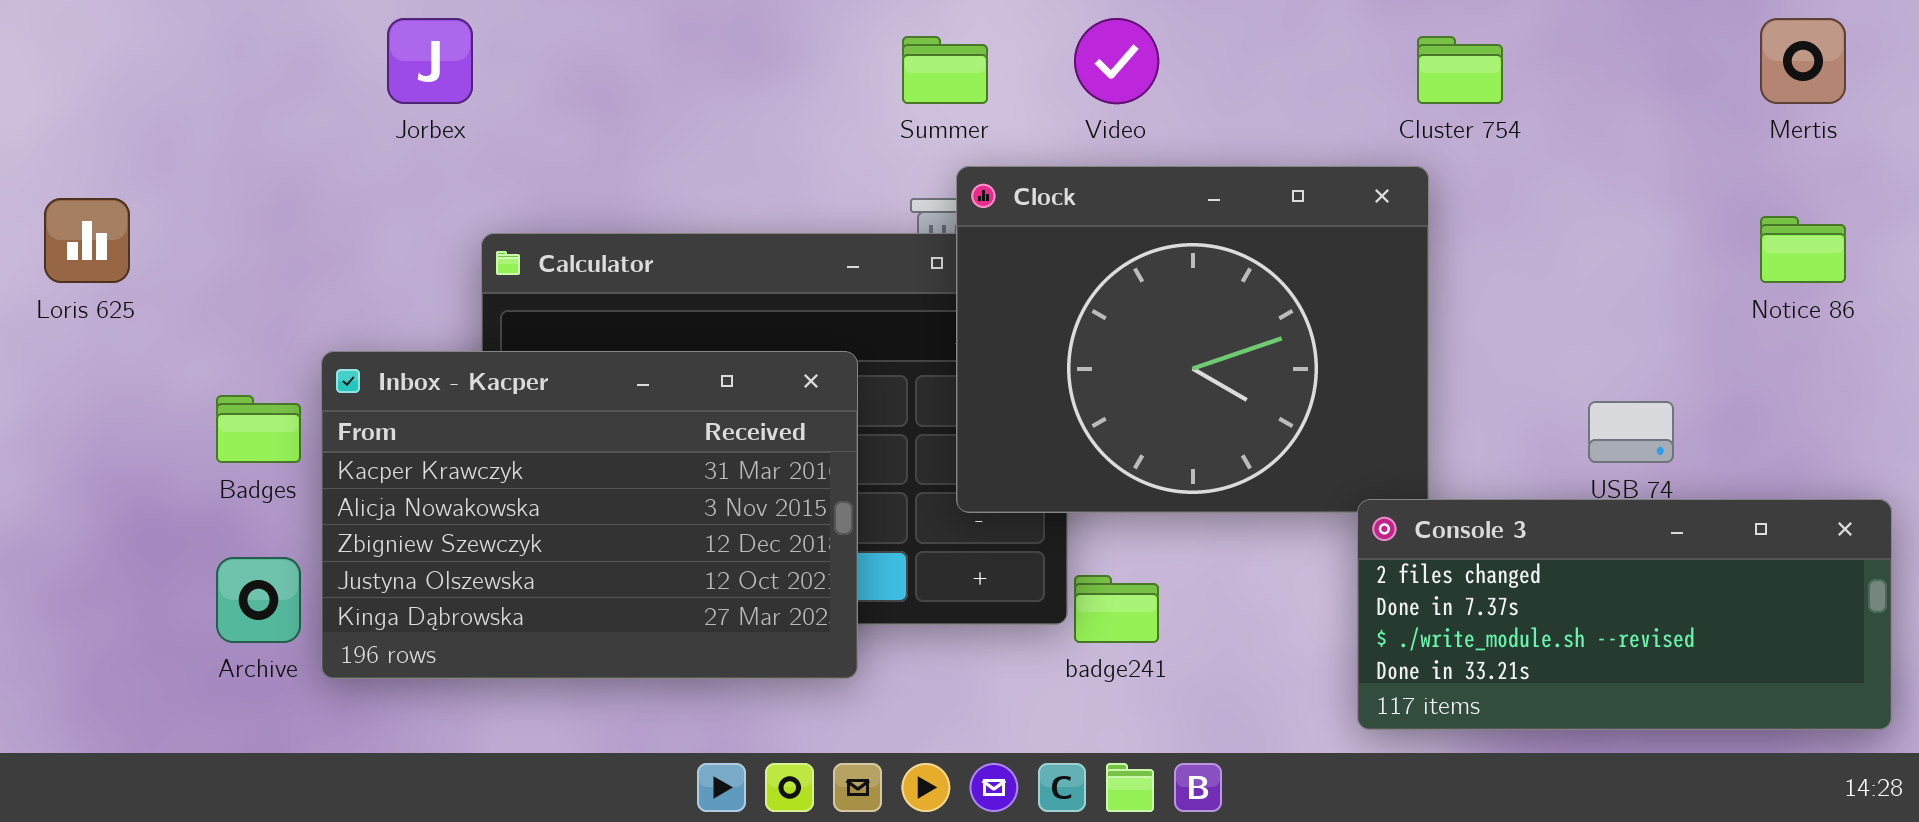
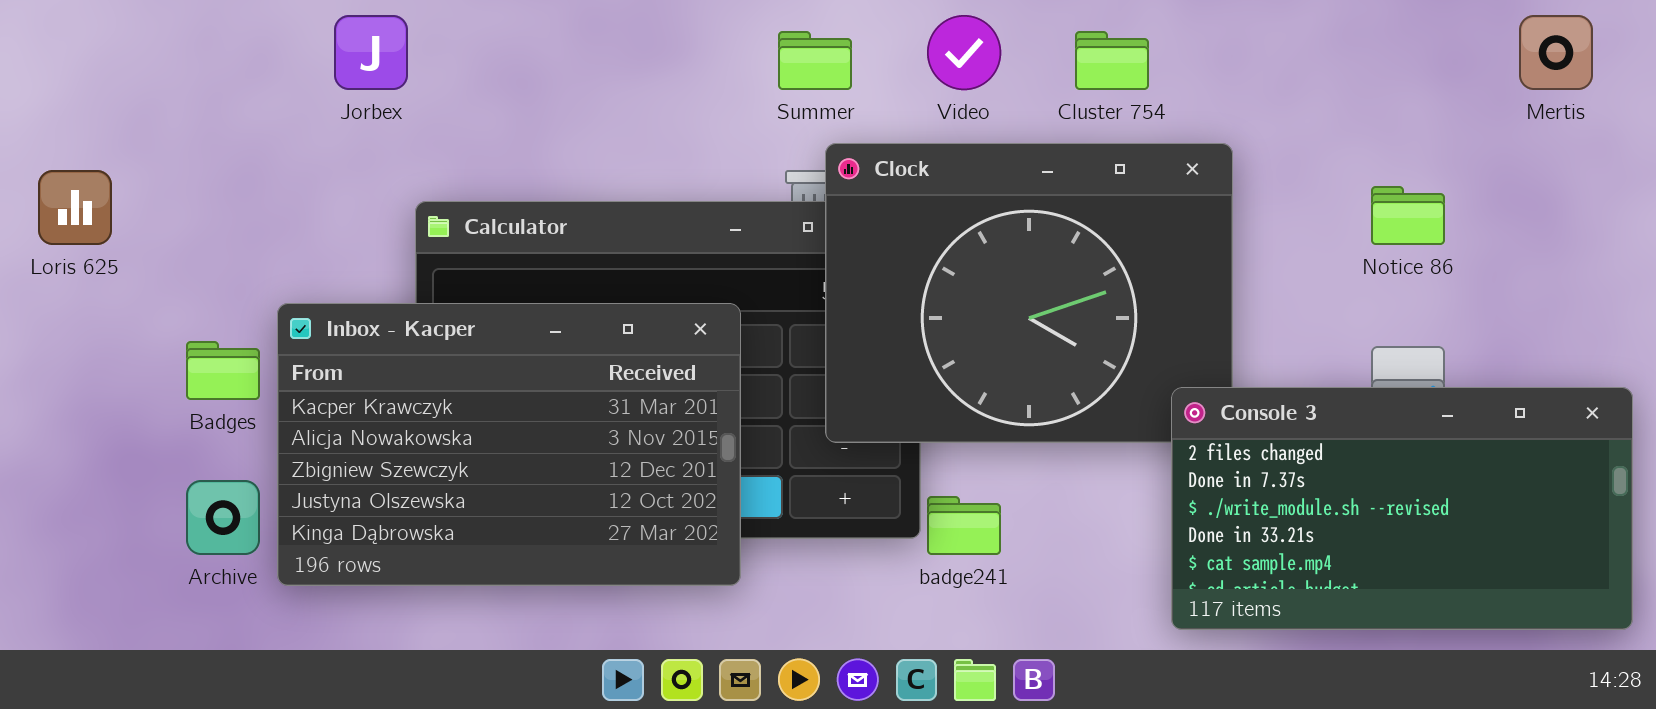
Cluster 754: [1417,36,1503,104] -> [1075,31,1149,90], moved
Notice 86: [1760,216,1846,283] -> [1371,186,1445,245], moved
Console 3: [1357,499,1892,730] -> [1171,387,1633,630], resized

